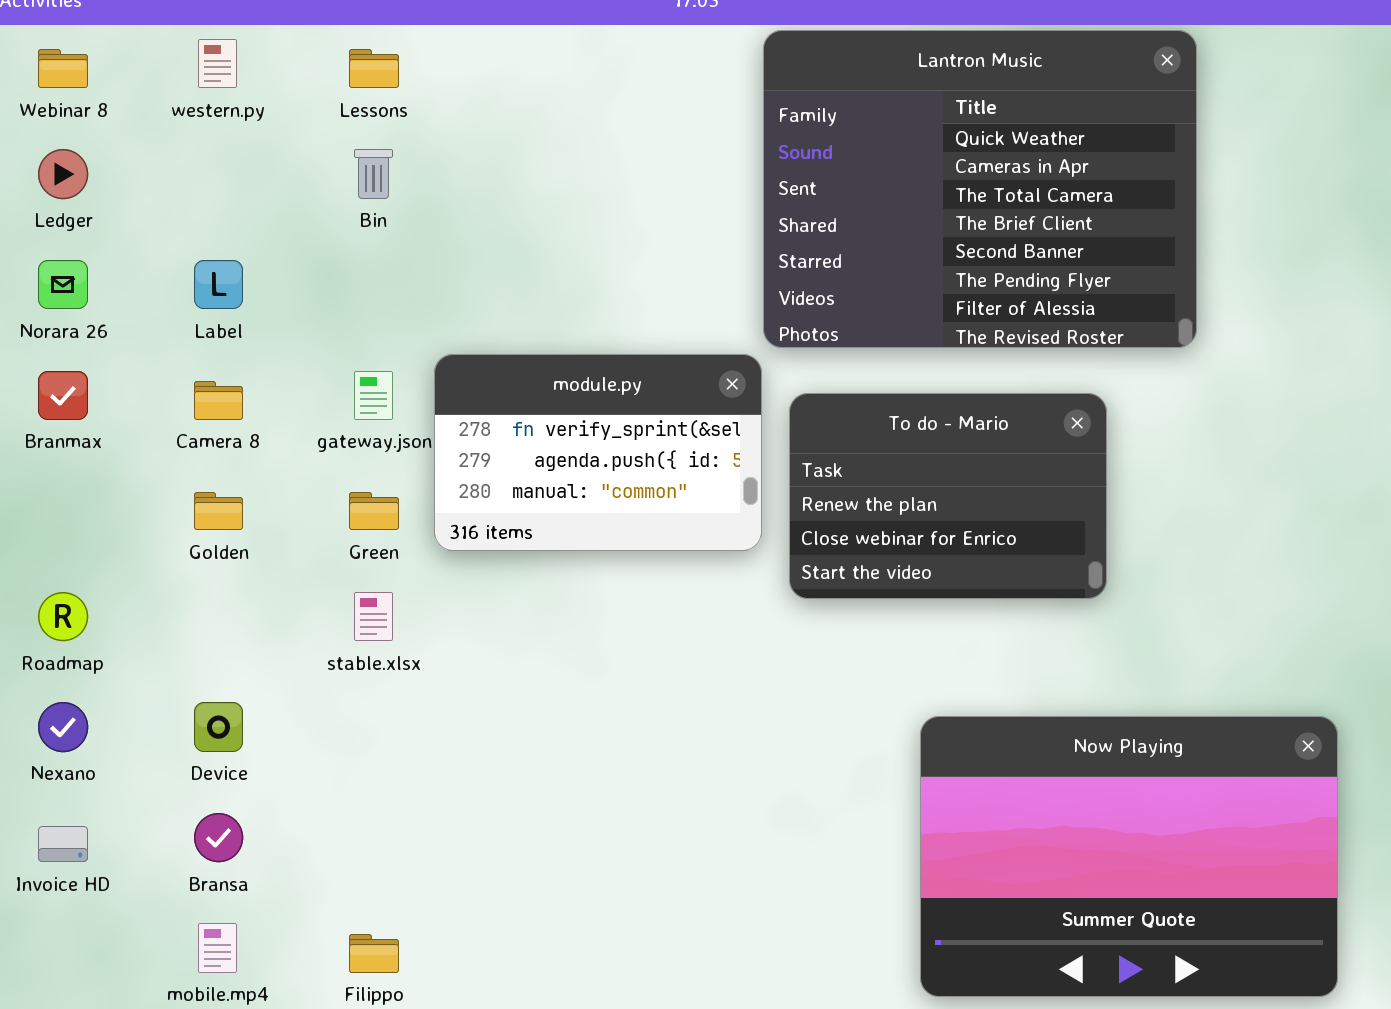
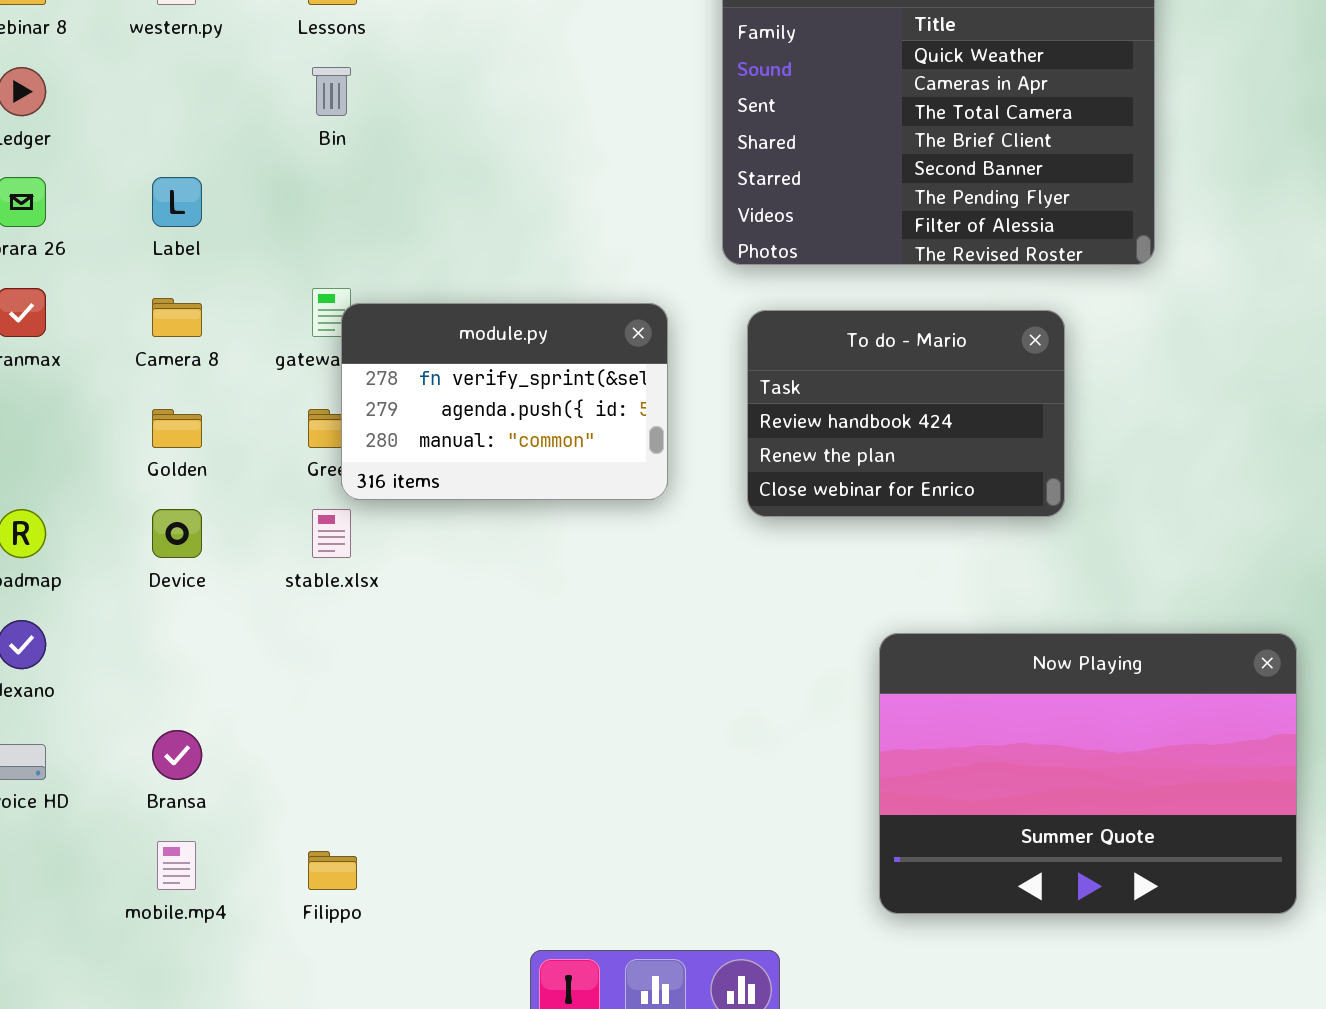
module.py: [434,354,762,551] -> [341,303,668,500], moved
To do - Mario: [789,393,1107,599] -> [747,310,1065,517], scrolled up 1 row
Device: [194,702,243,752] -> [152,509,202,558], moved

